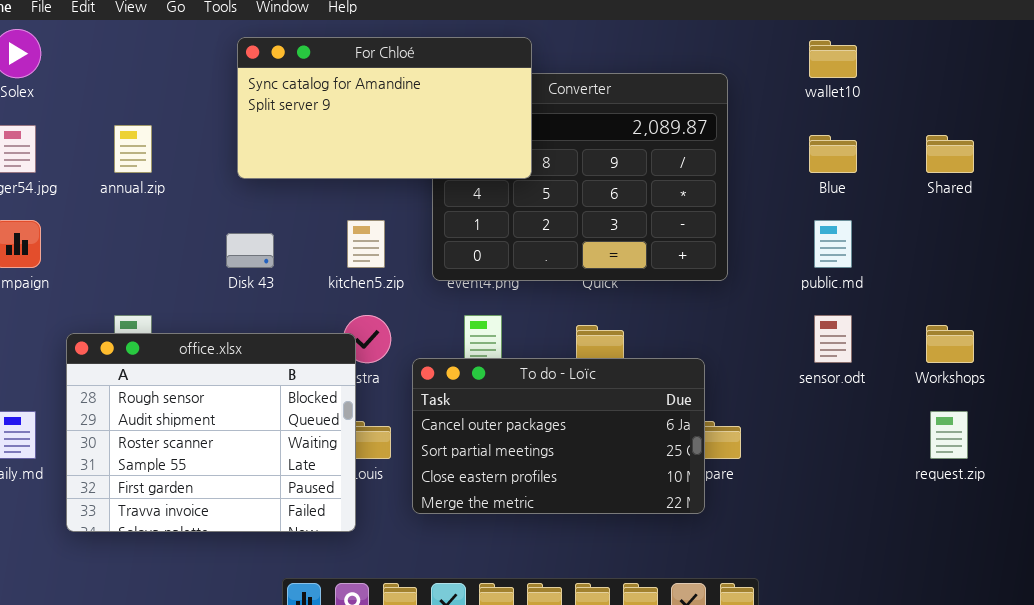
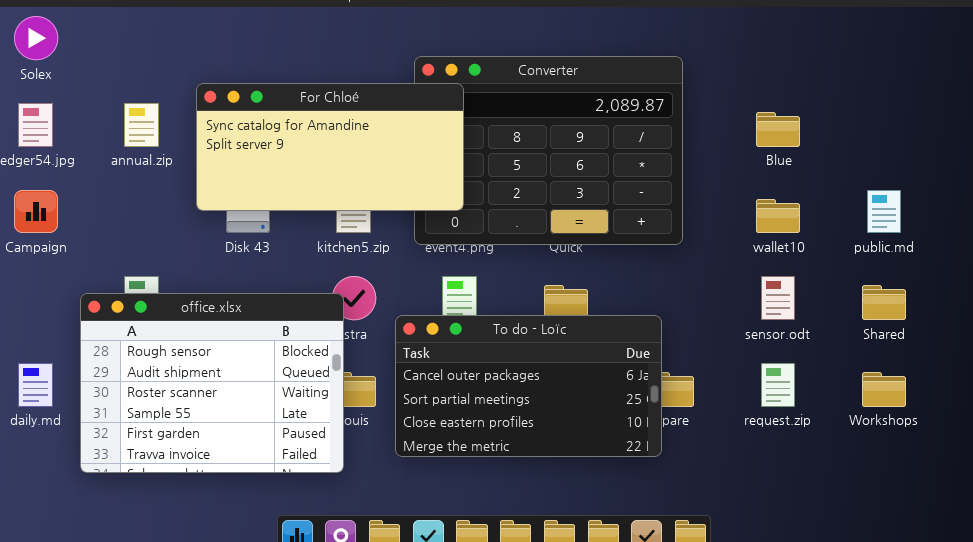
For Chloé: [237,37,532,179] -> [196,83,464,211], moved
wallet10: [809,40,857,78] -> [756,199,800,233], moved
Shared: [926,135,974,173] -> [862,285,906,320], moved
public.md: [814,220,852,268] -> [867,190,901,233], moved
Workshops: [926,325,974,363] -> [862,372,906,407], moved
request.zip: [930,411,968,459] -> [761,363,795,407], moved

